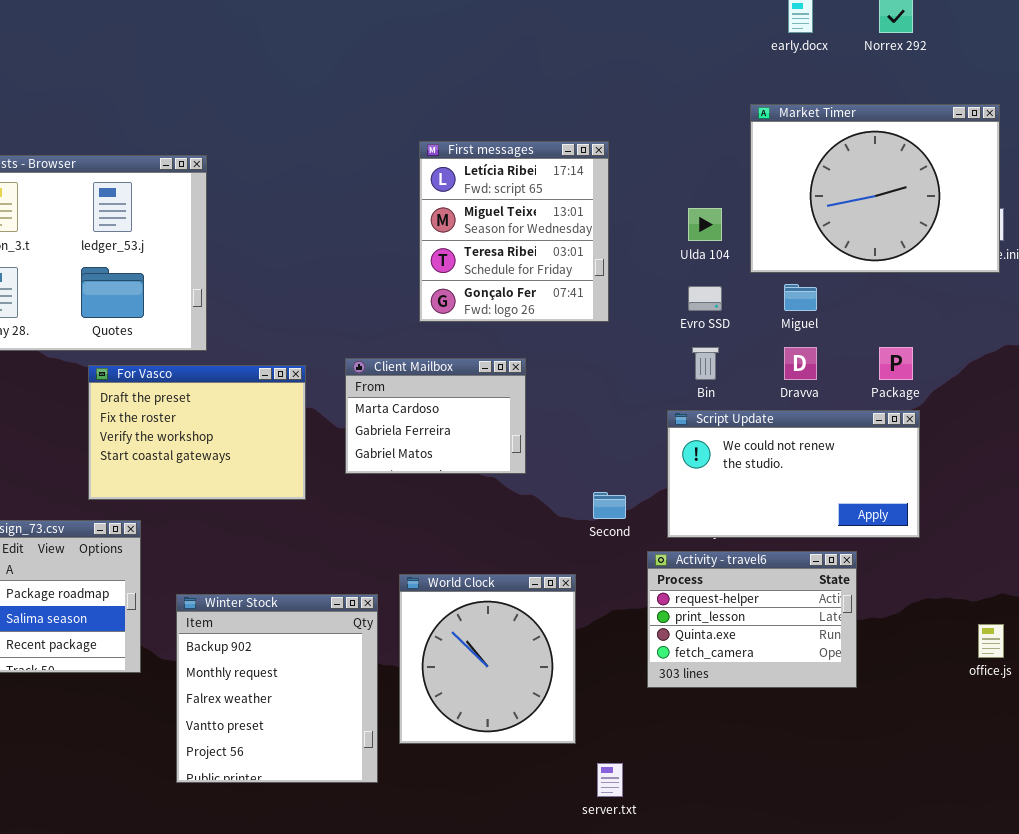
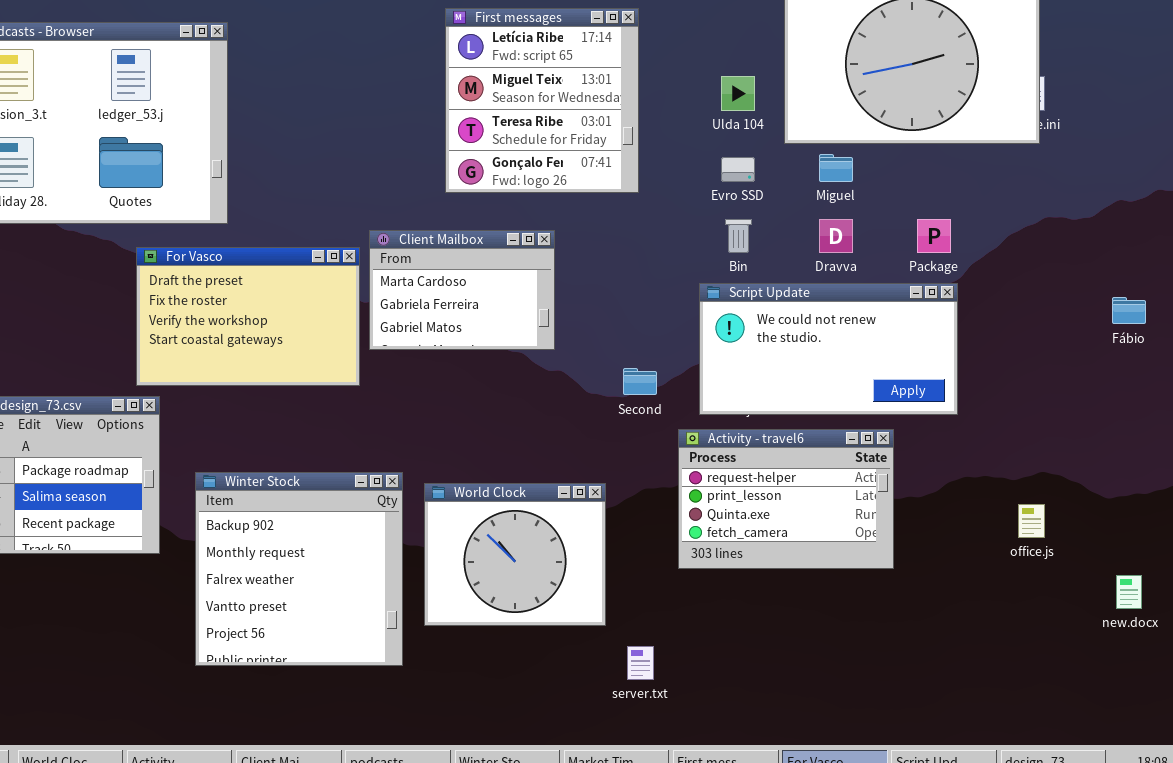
For Vasco: [88,365,306,500] -> [136,247,360,386], moved
World Clock: [399,574,576,744] -> [424,483,606,626], resized

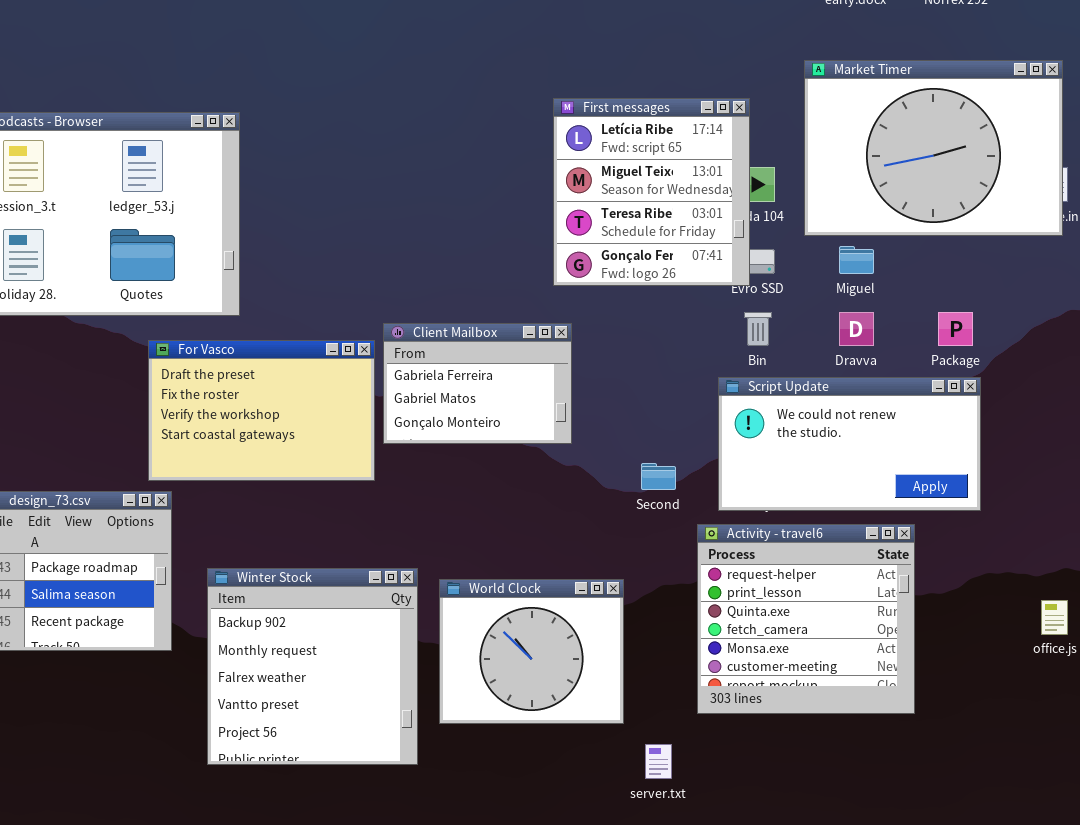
First messages: [445,8,639,193] -> [553,98,750,286], moved
Client Mailbox: [369,230,555,350] -> [383,323,572,444], scrolled down 1 row
Activity - travel6: [678,429,894,569] -> [697,524,915,714], resized

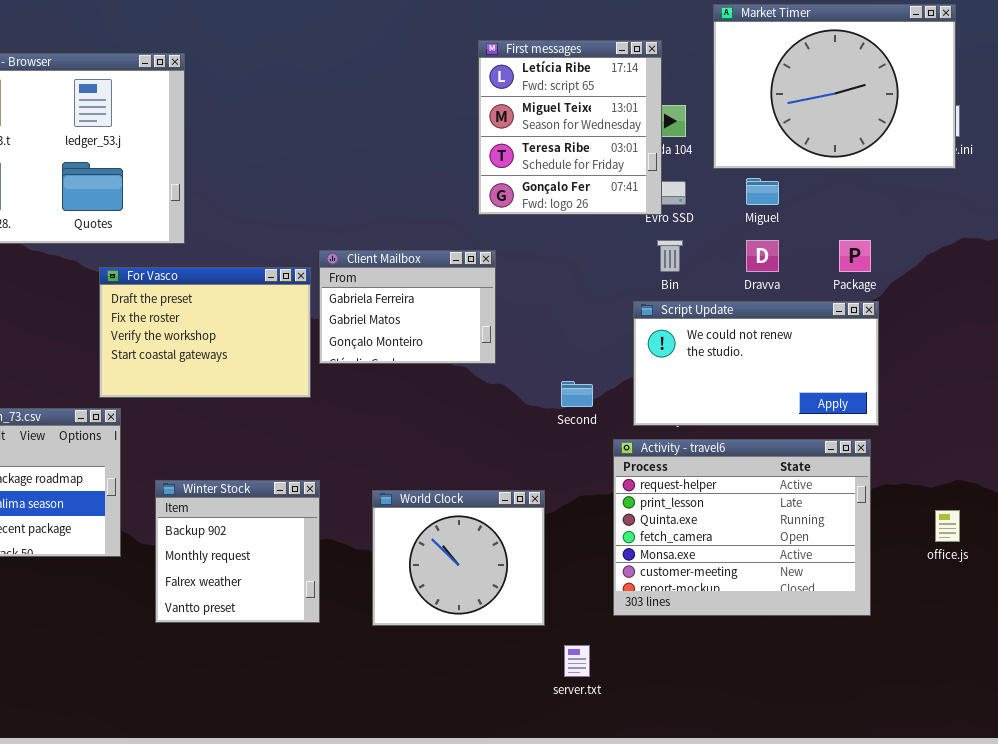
Activity - travel6: [697,524,915,714] -> [613,439,871,616], resized
Winter Stock: [207,568,418,765] -> [155,480,320,623], resized

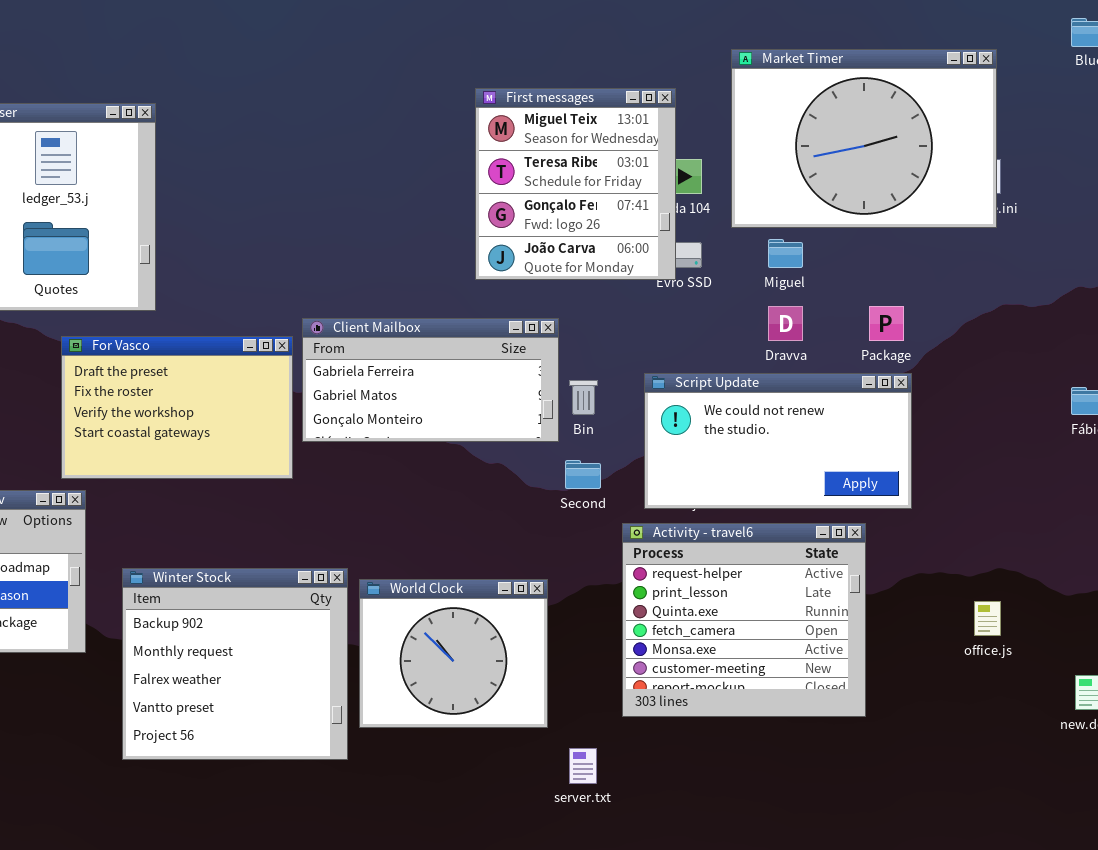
First messages: [478,40,662,215] -> [475,88,676,280], scrolled down 1 row
Bin: [657,240,683,272] -> [569,380,598,415], moved
Client Mailbox: [319,250,496,364] -> [302,318,559,442], resized
Activity - travel6: [613,439,871,616] -> [622,523,866,717], resized
Winter Stock: [155,480,320,623] -> [122,568,348,760], resized

